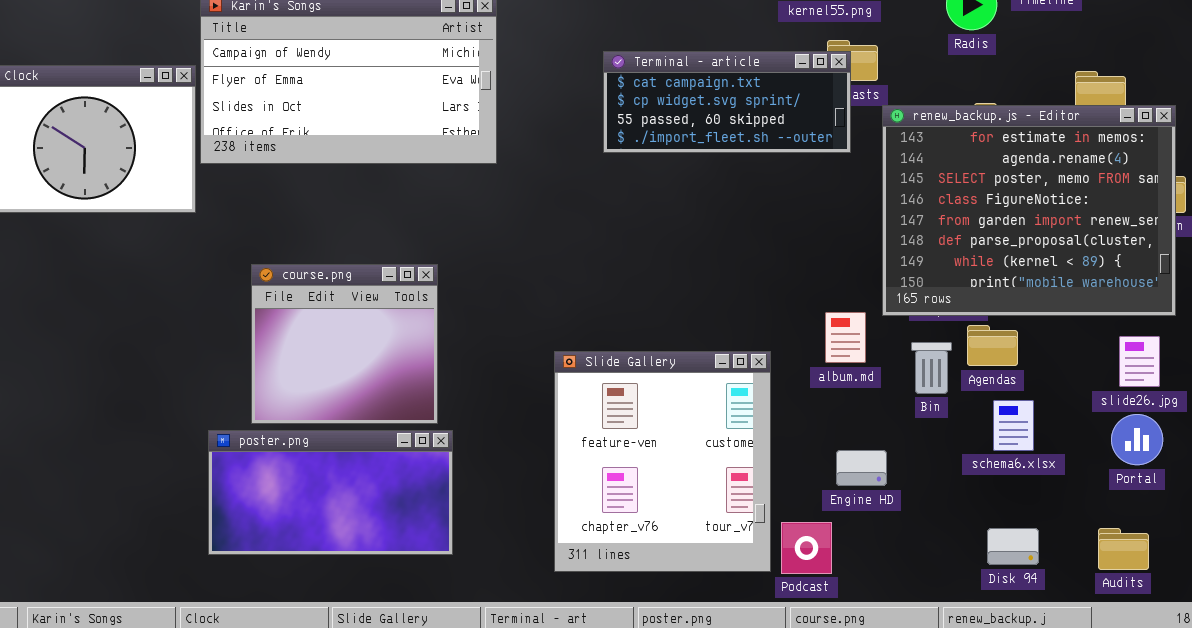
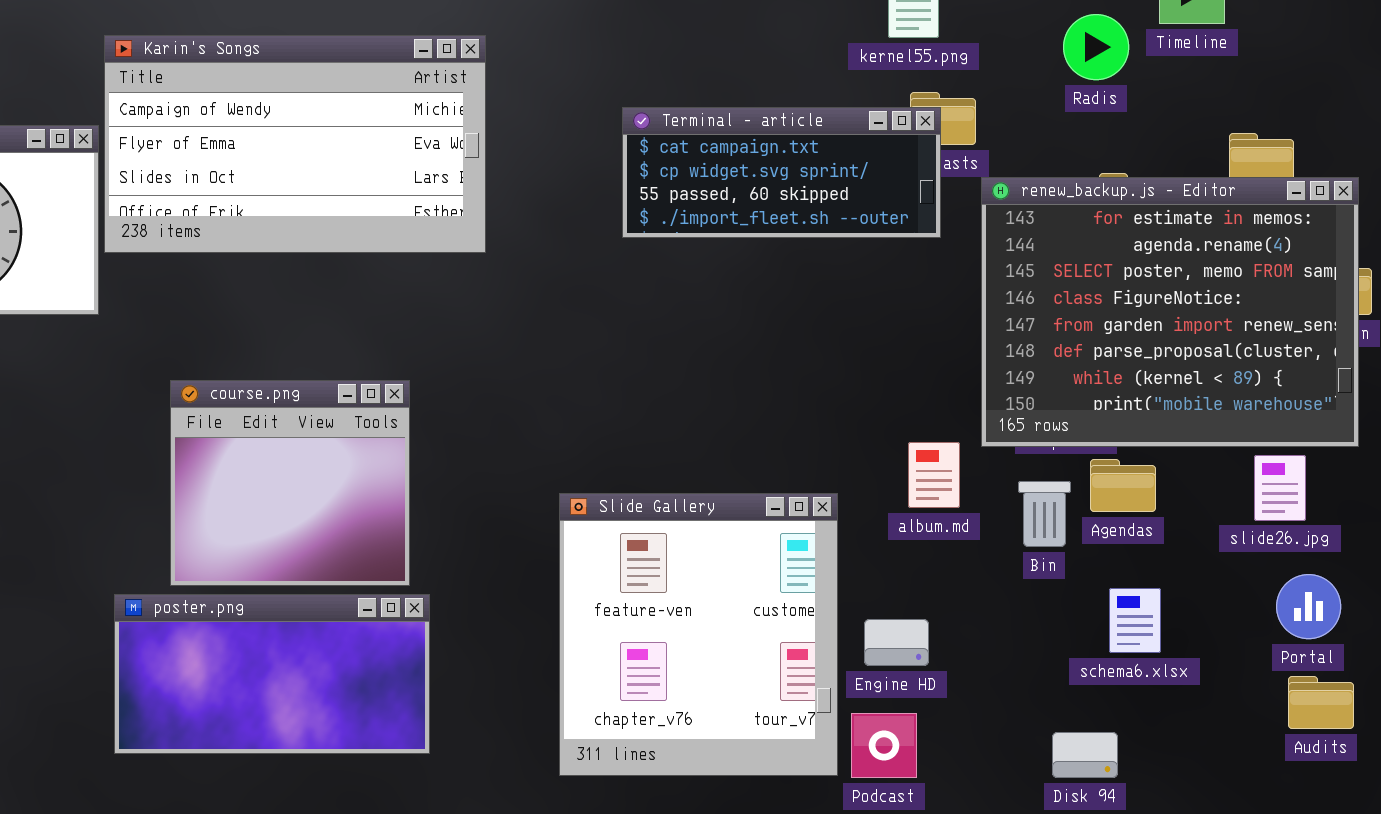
slide26.jpg: [1119,336,1160,387] -> [1254,455,1306,521], moved
schema6.xlsx: [993,400,1034,451] -> [1109,588,1161,653], moved
Engine HD: [836,450,887,486] -> [864,619,929,666], moved
Disk 94: [987,528,1039,565] -> [1052,732,1118,778], moved
Audits: [1098,528,1149,570] -> [1288,676,1354,729], moved

